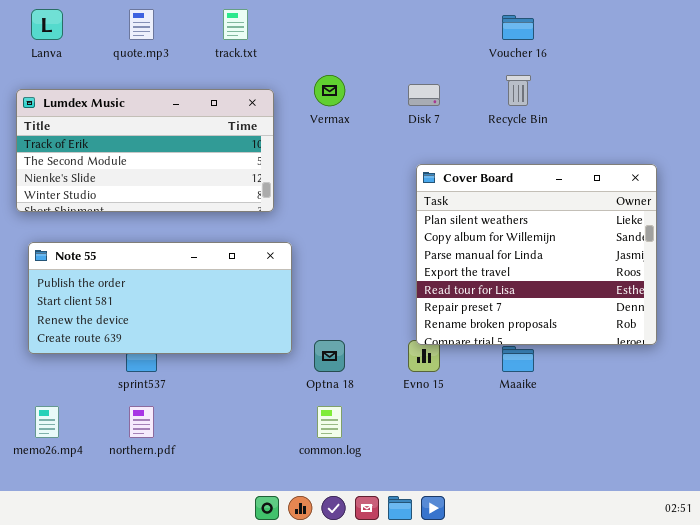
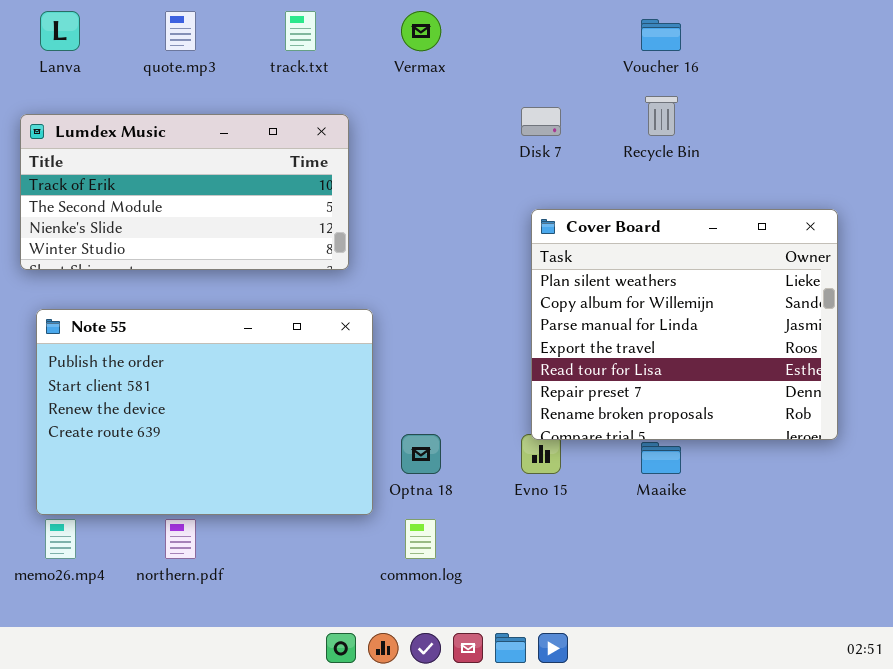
Vermax: [314,75,345,106] -> [401,11,441,51], moved
Note 55: [28,242,292,354] -> [36,309,373,515], resized

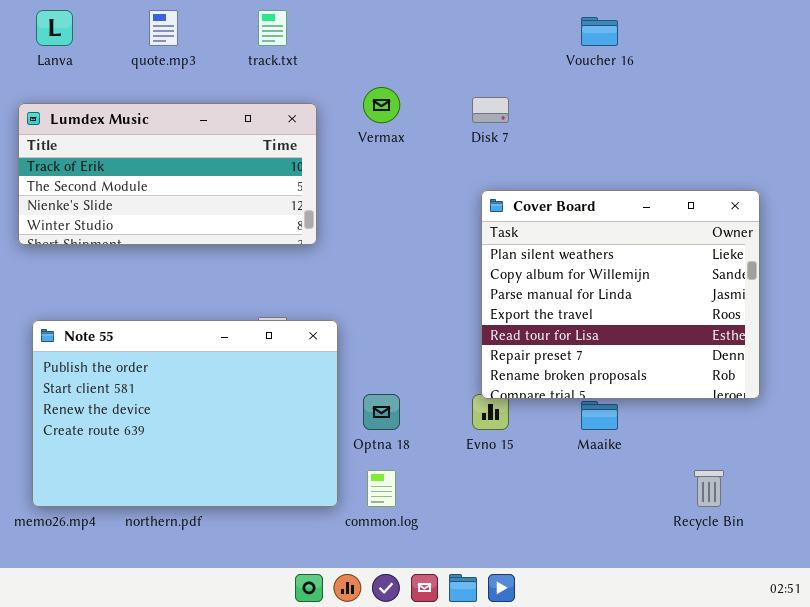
Vermax: [401,11,441,51] -> [363,87,400,123], moved
Recycle Bin: [645,96,678,136] -> [694,470,724,507], moved
Note 55: [36,309,373,515] -> [32,320,338,507], moved

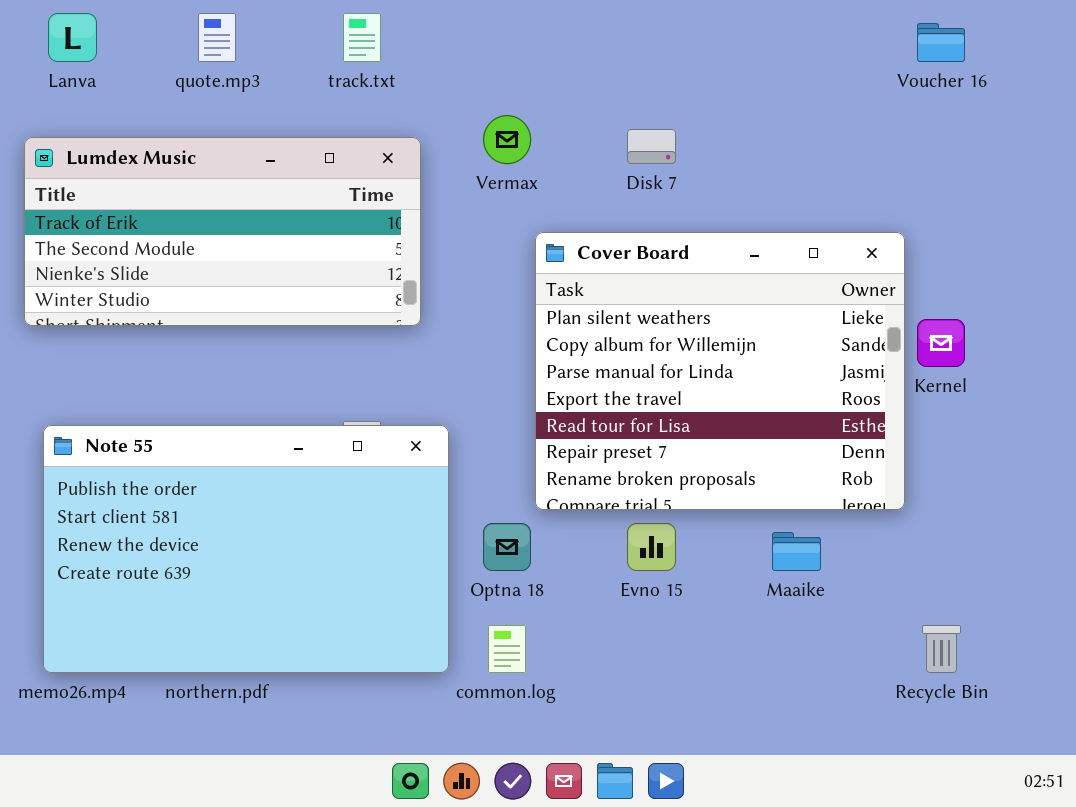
Voucher 16: [581,17,618,46] -> [917,23,965,62], moved
Cover Board: [481,190,760,399] -> [535,232,905,510], moved

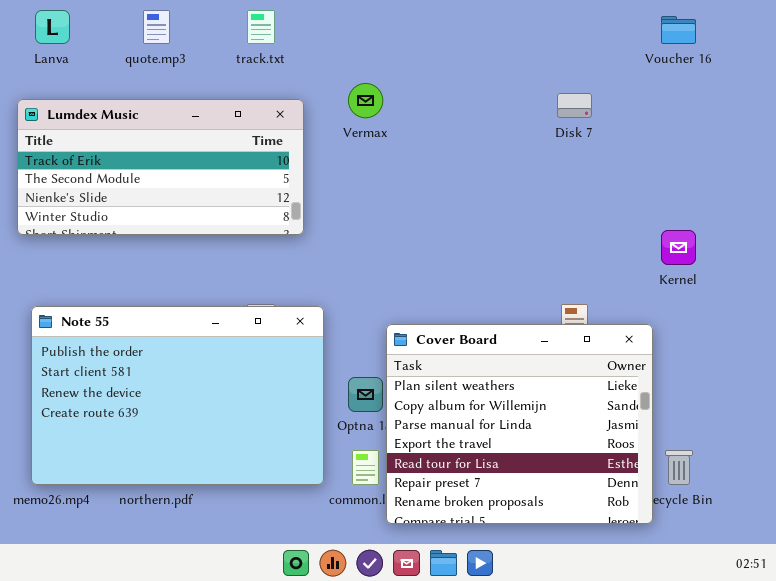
Disk 7: [627,129,676,164] -> [557,93,592,118], moved
Cover Board: [535,232,905,510] -> [386,324,653,524], moved

